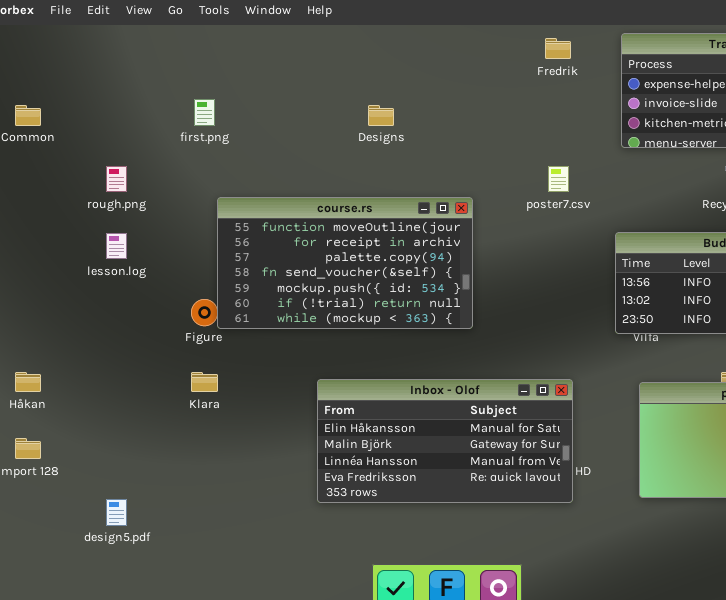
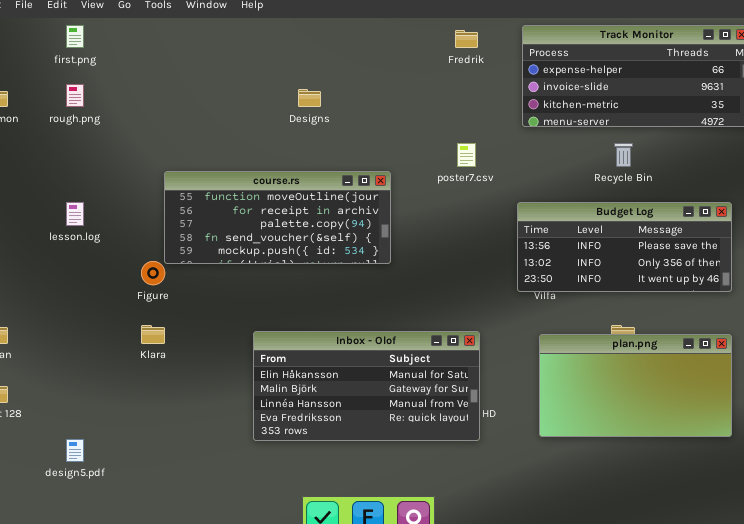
first.png: [194,99,215,126] -> [66,25,84,48], moved
rough.png: [106,166,127,192] -> [66,84,84,107], moved
course.rs: [217,197,473,329] -> [164,171,391,264], resized

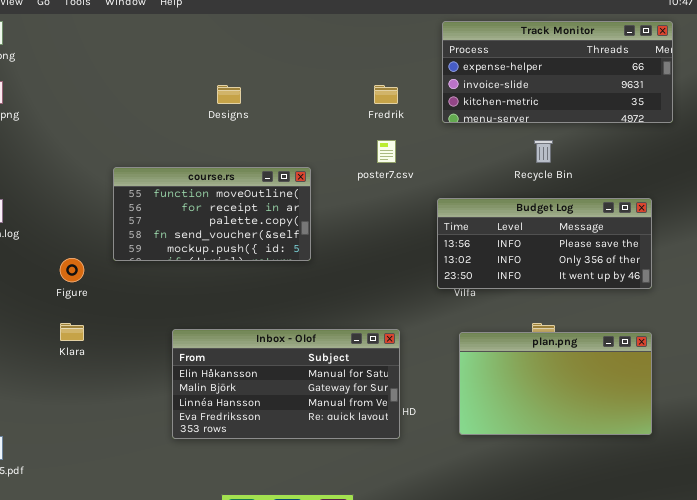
Fredrik: [455,30,478,48] -> [374,85,398,104], moved
course.rs: [164,171,391,264] -> [113,167,311,261], resized

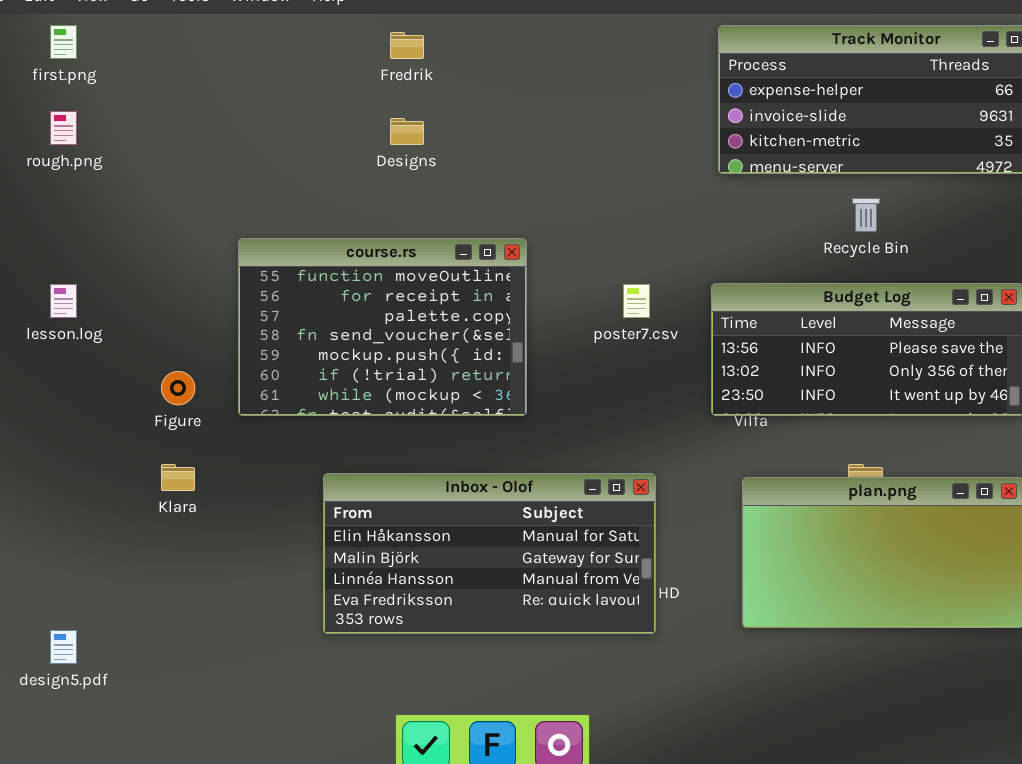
Fredrik: [374,85,398,104] -> [390,32,424,59], moved
poster7.csv: [377,140,396,163] -> [623,284,650,318], moved
course.rs: [113,167,311,261] -> [238,238,527,416], resized

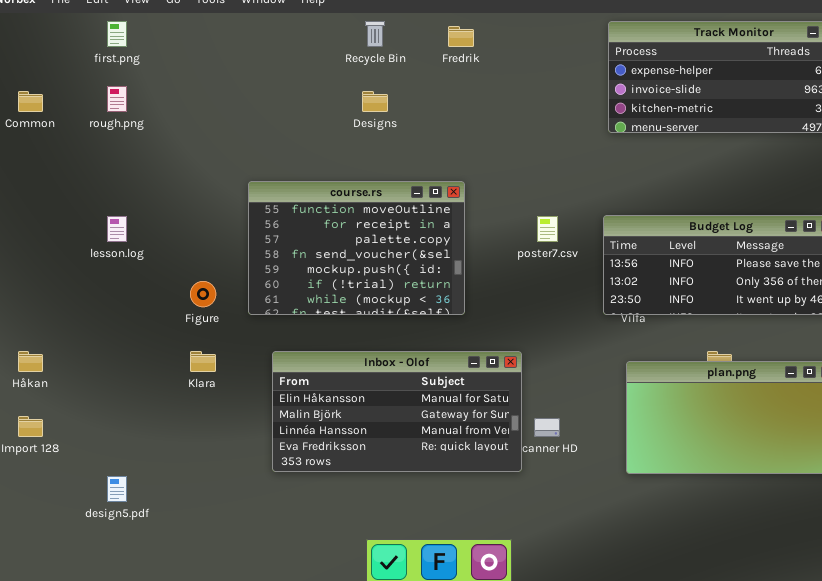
Fredrik: [390,32,424,59] -> [448,26,474,47], moved
Recycle Bin: [852,198,880,232] -> [365,21,385,47], moved
Inbox - Olof: [323,473,656,634] -> [272,351,522,472], moved

